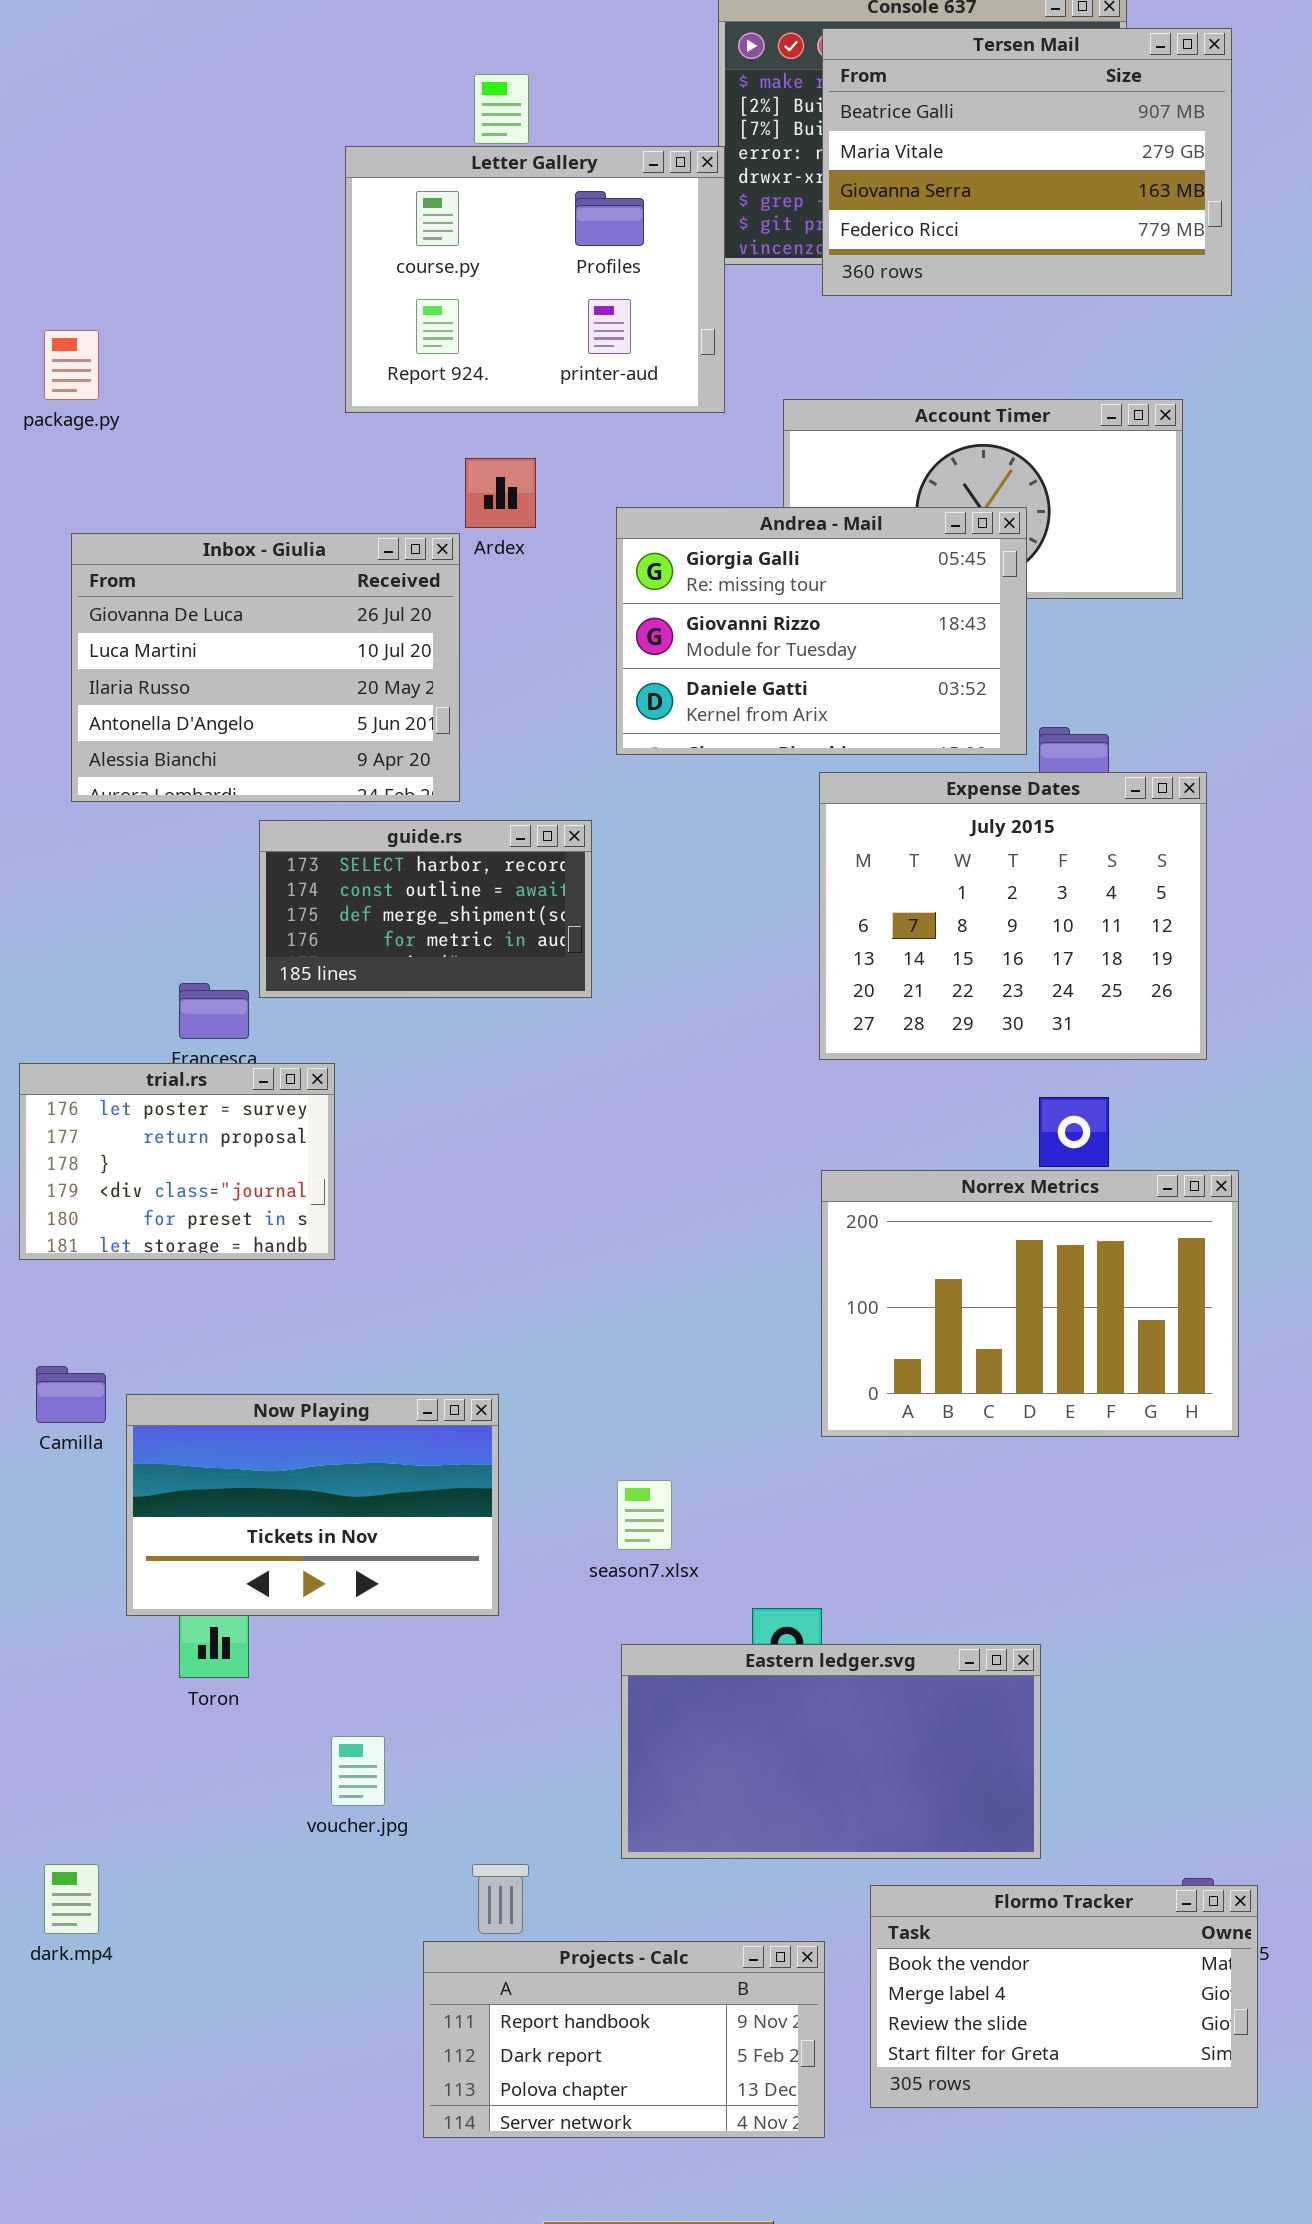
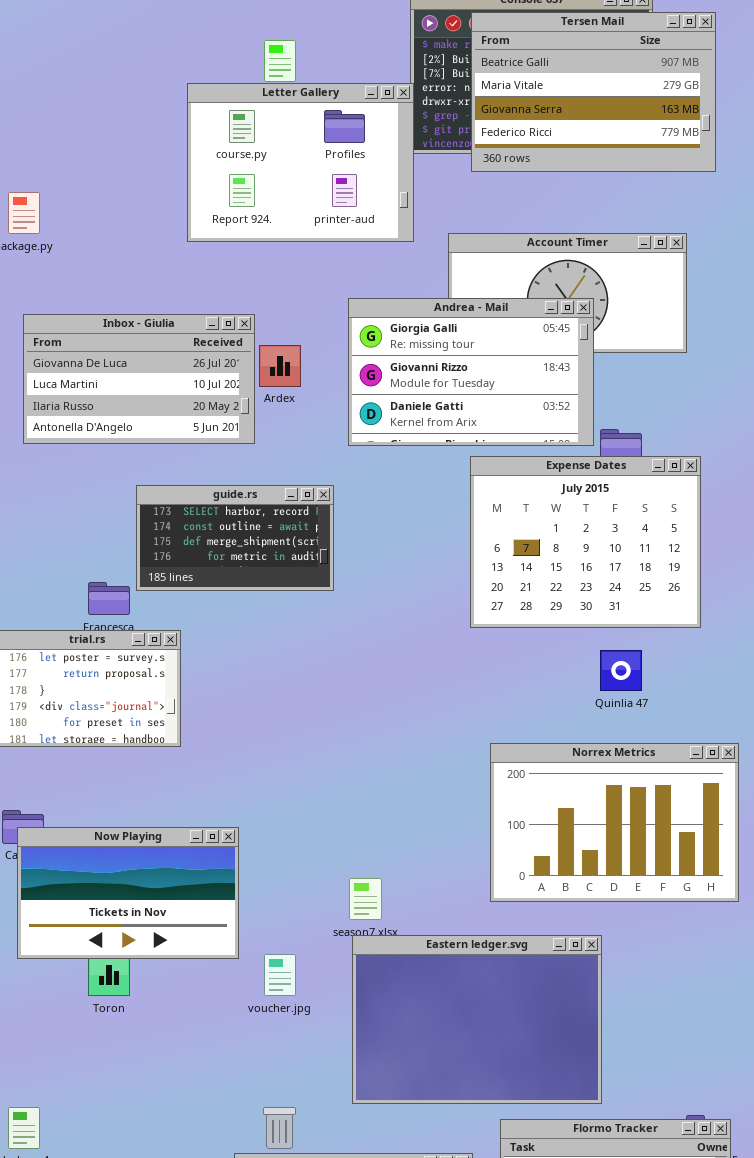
Ardex: [465,458,536,528] -> [259,345,301,387], moved
Inbox - Giulia: [71,533,460,802] -> [23,314,255,444], resized
Norrex Metrics: [821,1170,1239,1437] -> [490,743,739,902], moved
Now Playing: [126,1394,499,1616] -> [17,827,239,959], moved
Eastern ledger.svg: [621,1644,1041,1859] -> [352,935,602,1104], resized
voucher.jpg: [331,1736,385,1806] -> [264,954,296,996], moved

